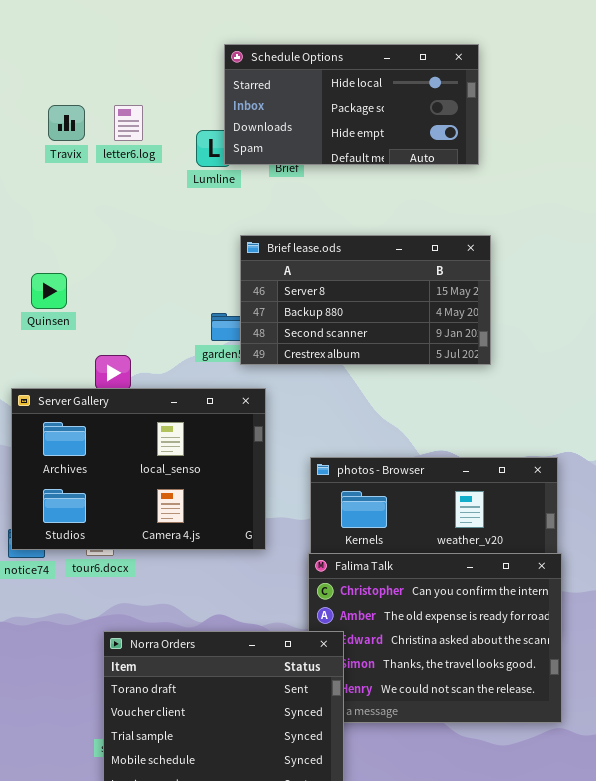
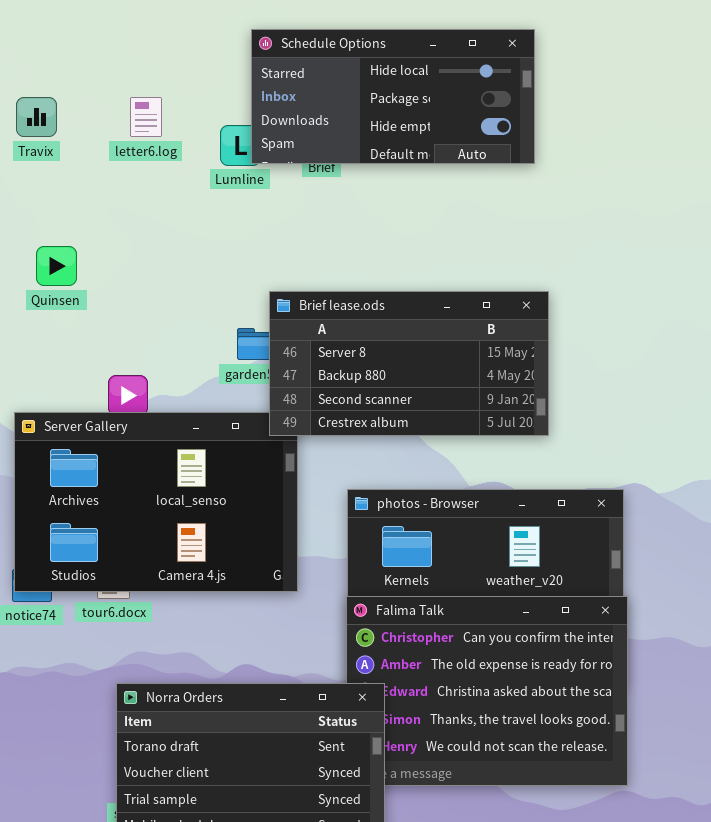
Travix: [48,105,85,141] -> [16,97,57,137], moved
Brief lease.ods: [240,235,491,365] -> [269,291,549,436], moved
Quinsen: [31,273,67,309] -> [36,246,77,286], moved

